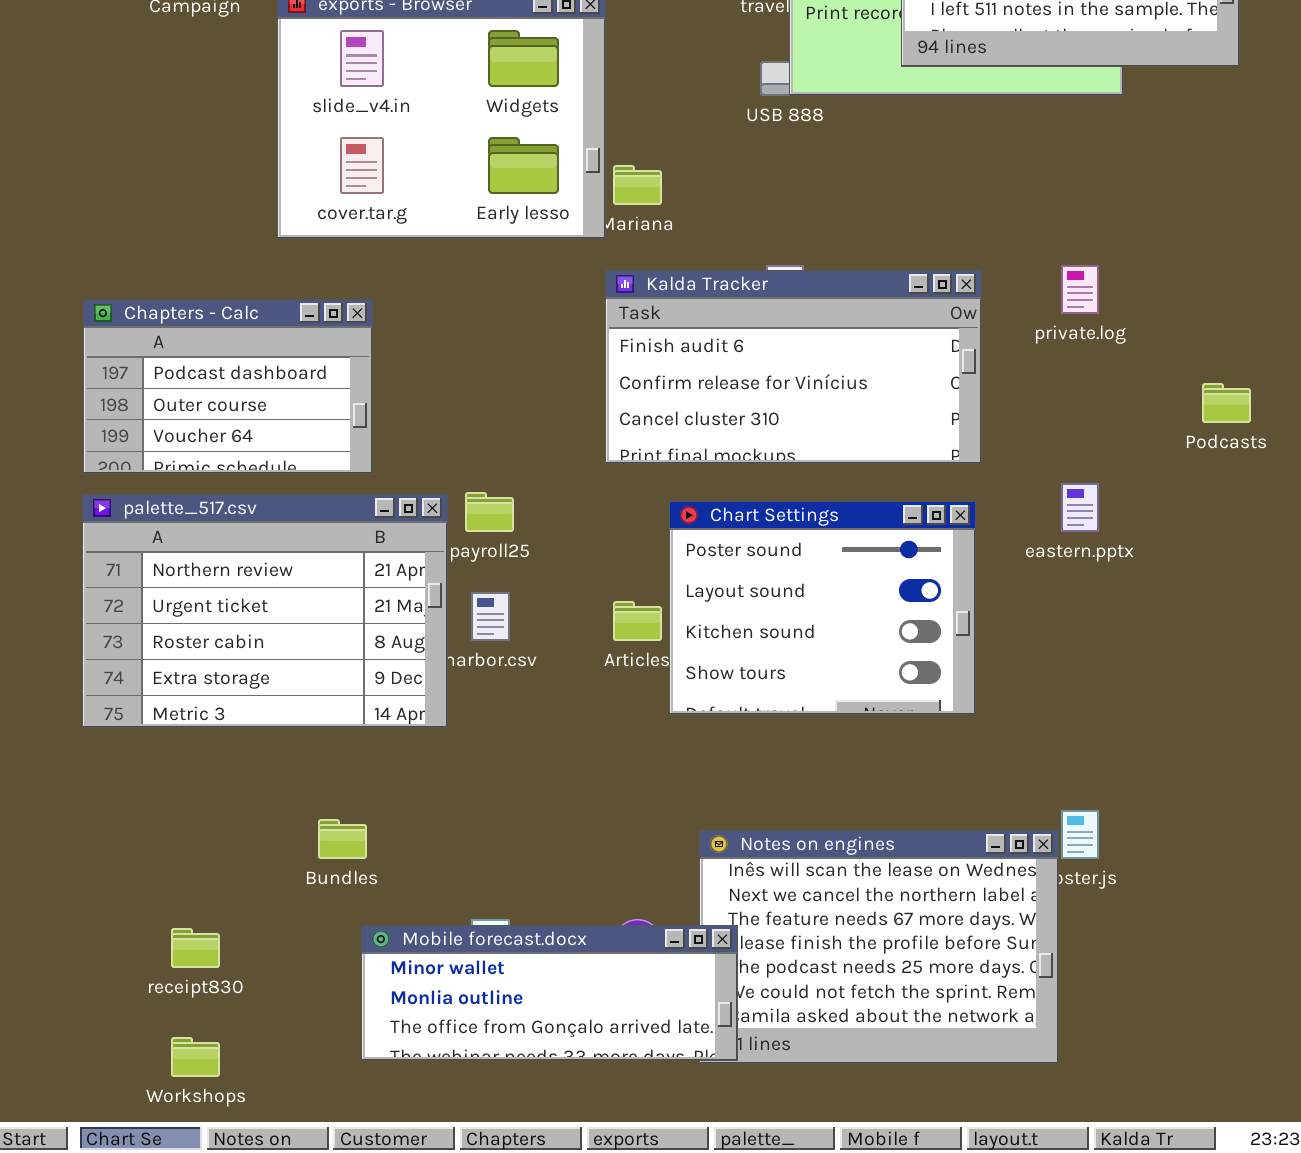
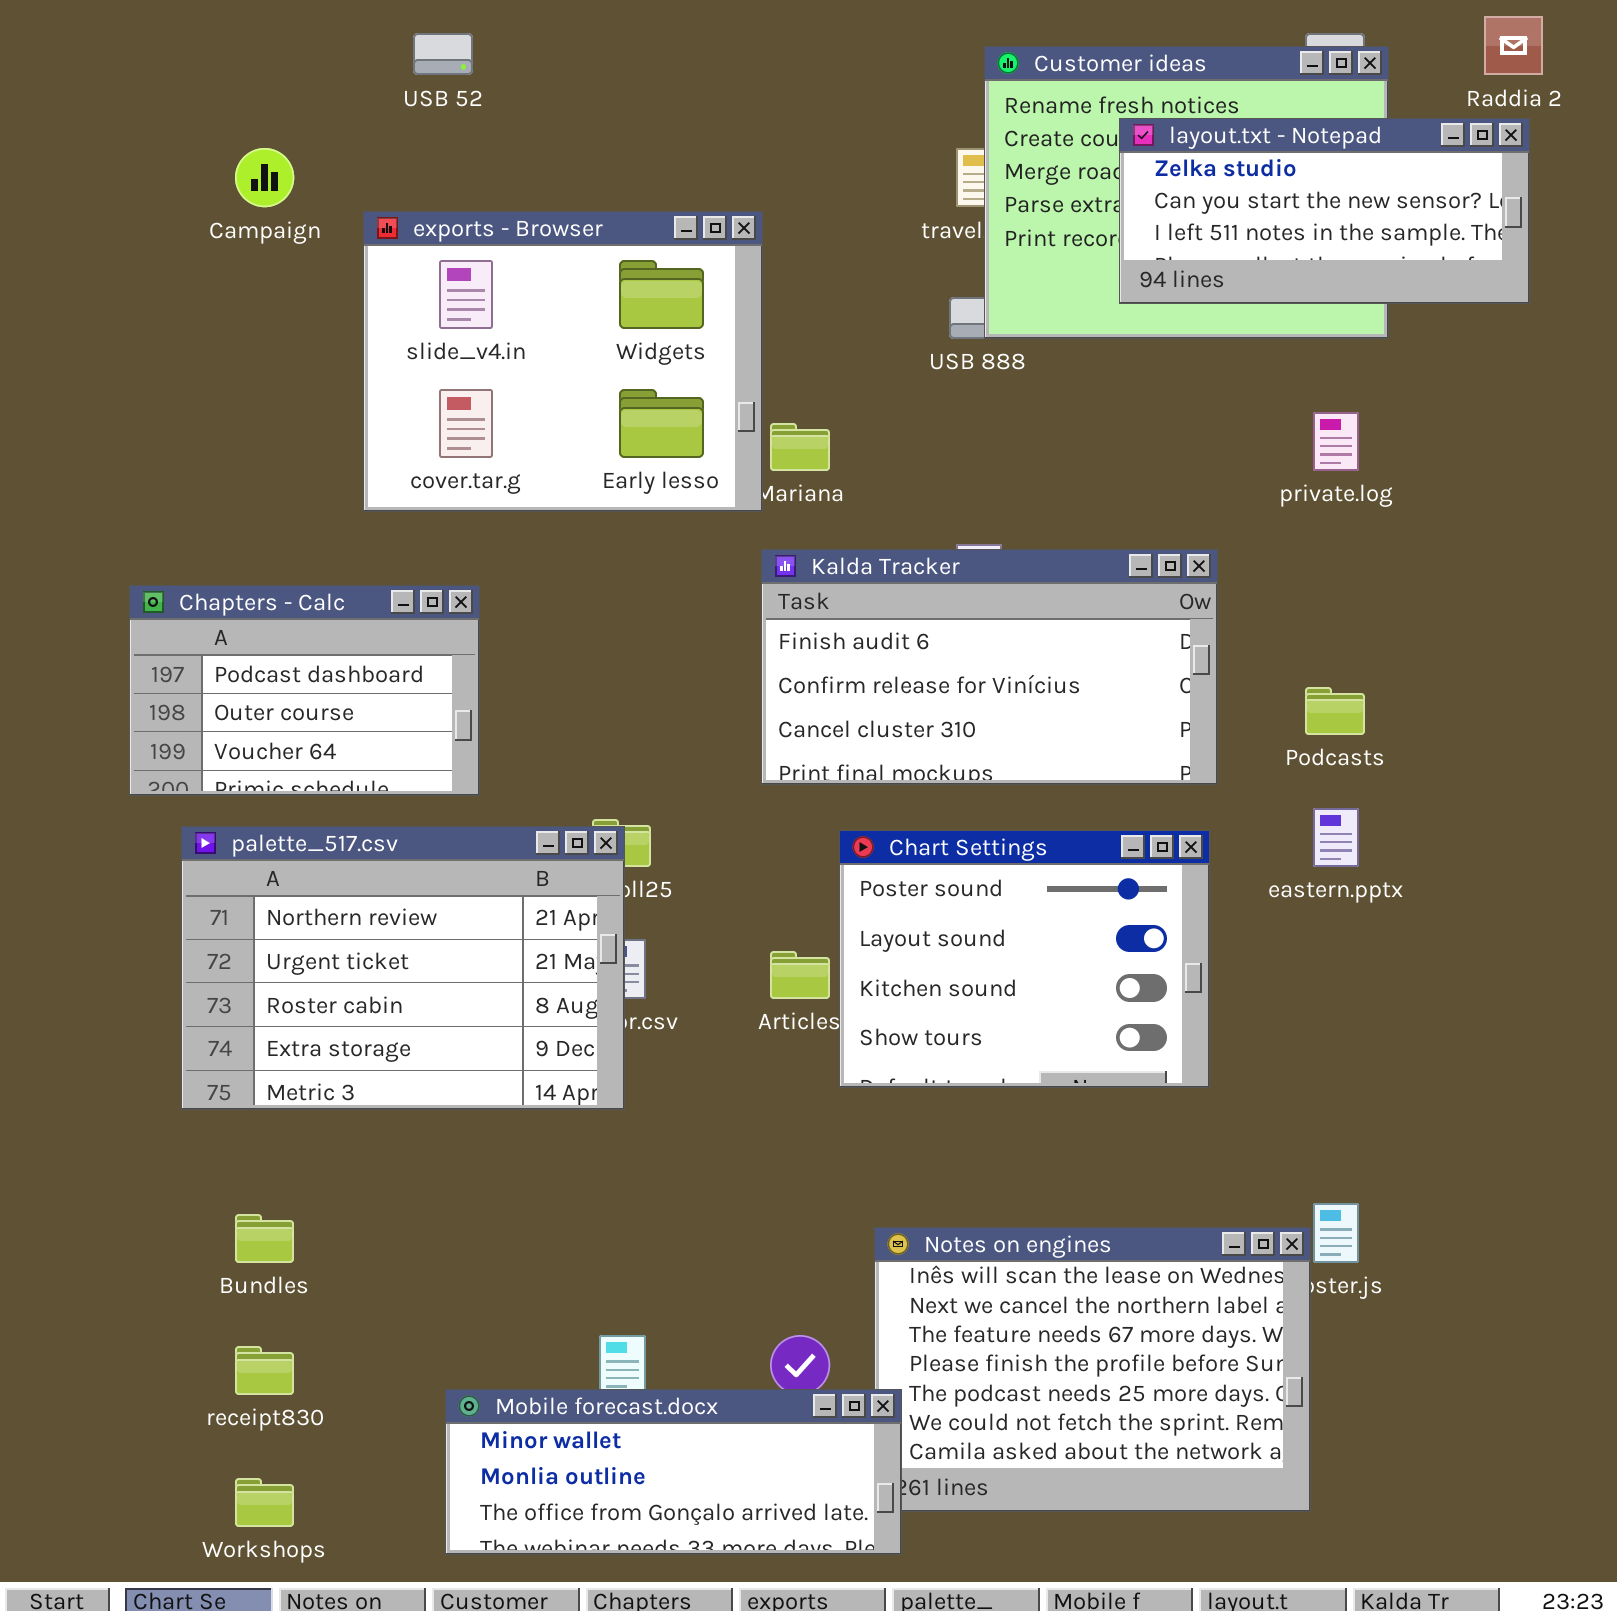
private.log: [1061,265,1099,314] -> [1313,412,1359,471], moved
Podcasts: [1202,383,1251,423] -> [1305,687,1365,735], moved
palette_517.csv: [82,494,448,728] -> [181,826,625,1110], moved
Bundles: [318,819,367,859] -> [235,1214,294,1263], moved
Mobile forecast.docx: [361,925,738,1061] -> [445,1389,902,1555], moved

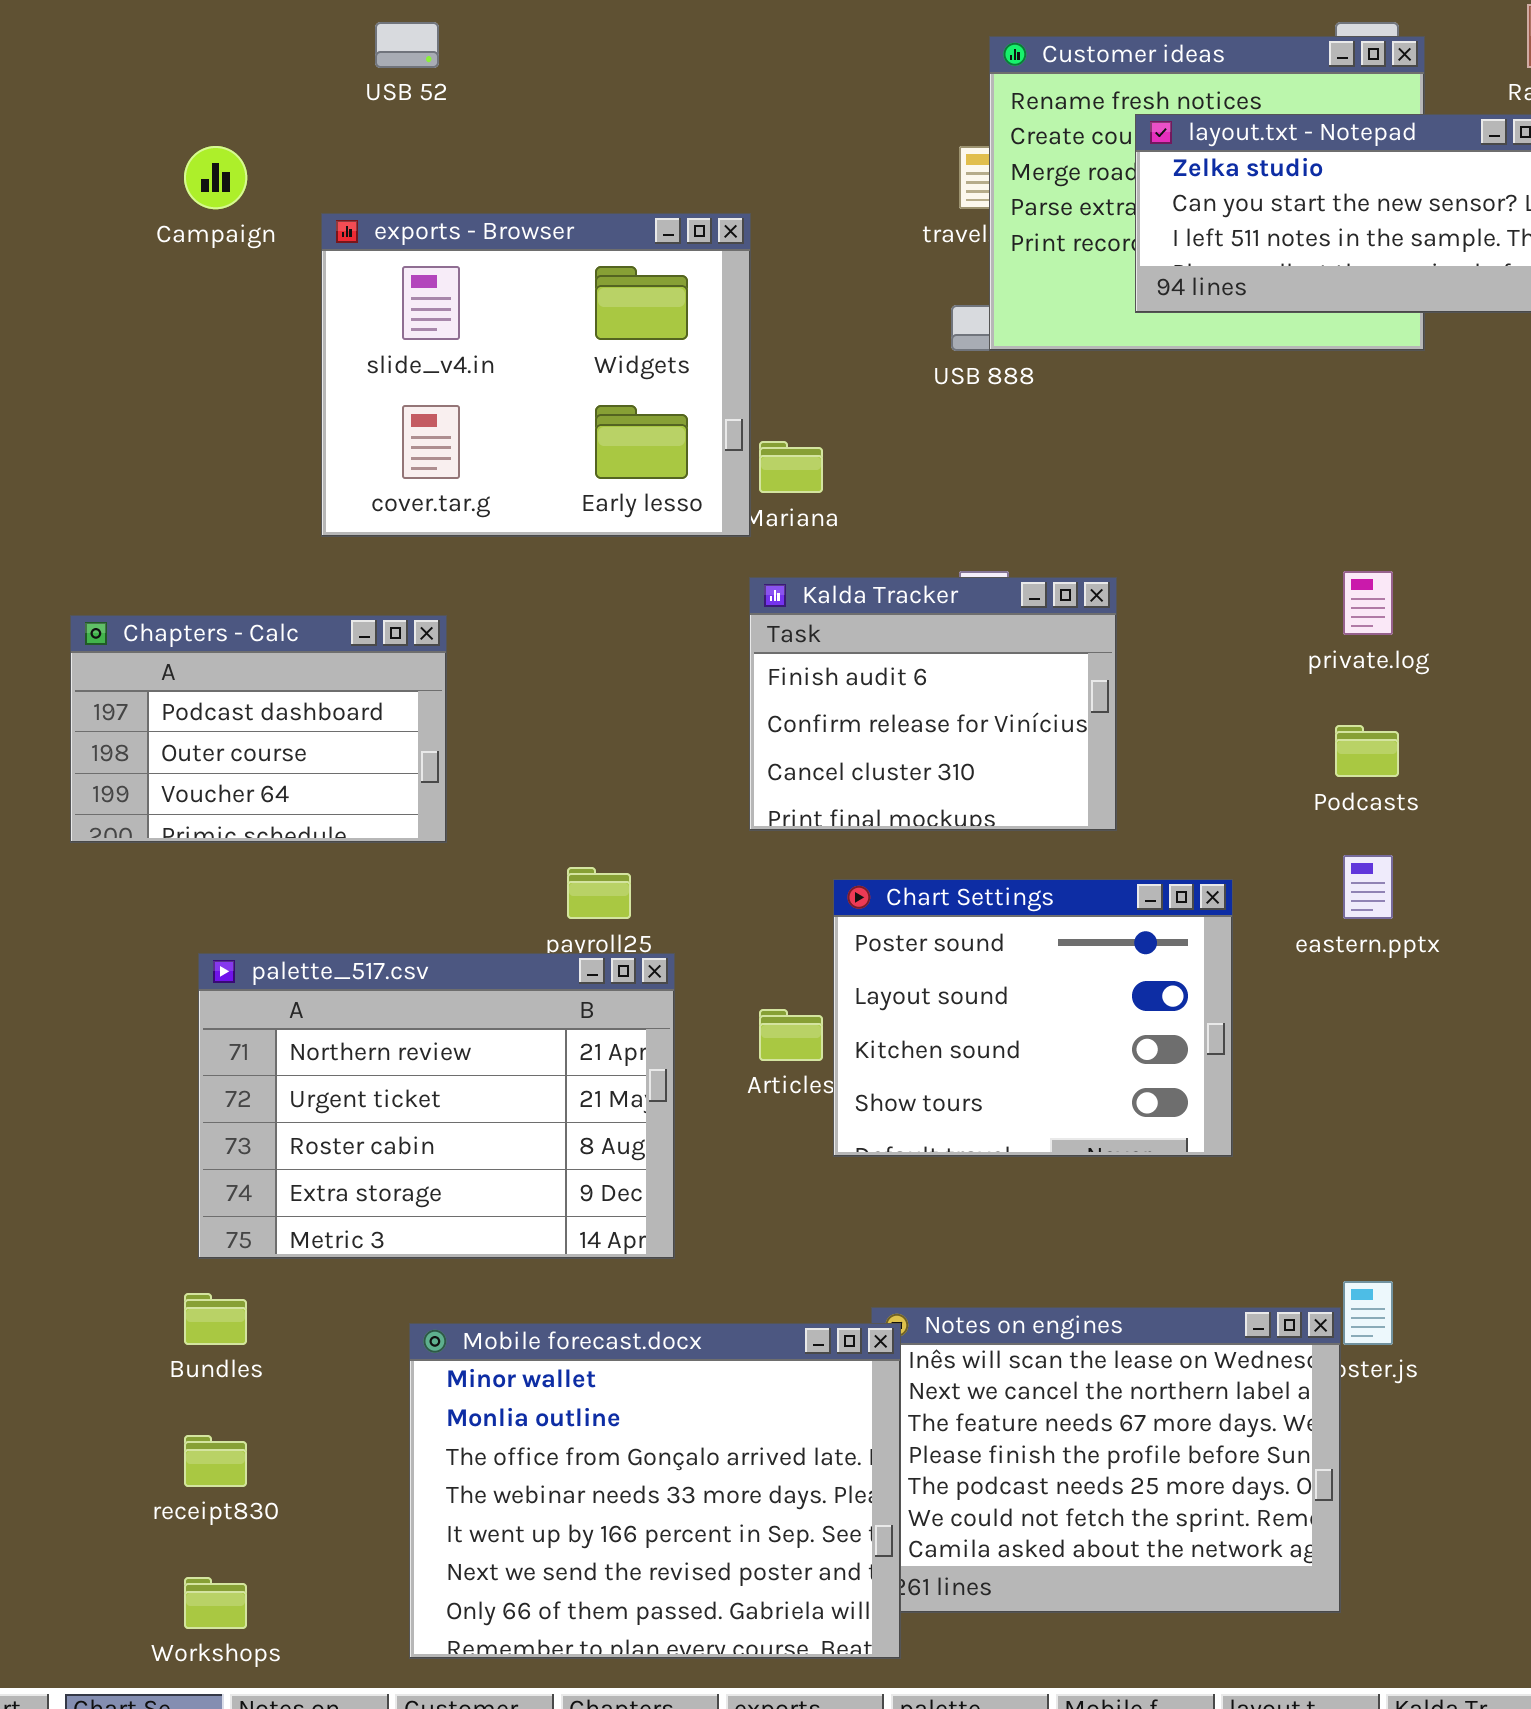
private.log: [1313,412,1359,471] -> [1343,571,1393,635], moved
Kalda Tracker: [761,549,1218,785] -> [749,577,1117,831], resized
palette_517.csv: [181,826,625,1110] -> [198,953,675,1259], moved
Mobile forecast.docx: [445,1389,902,1555] -> [409,1323,901,1659], resized

